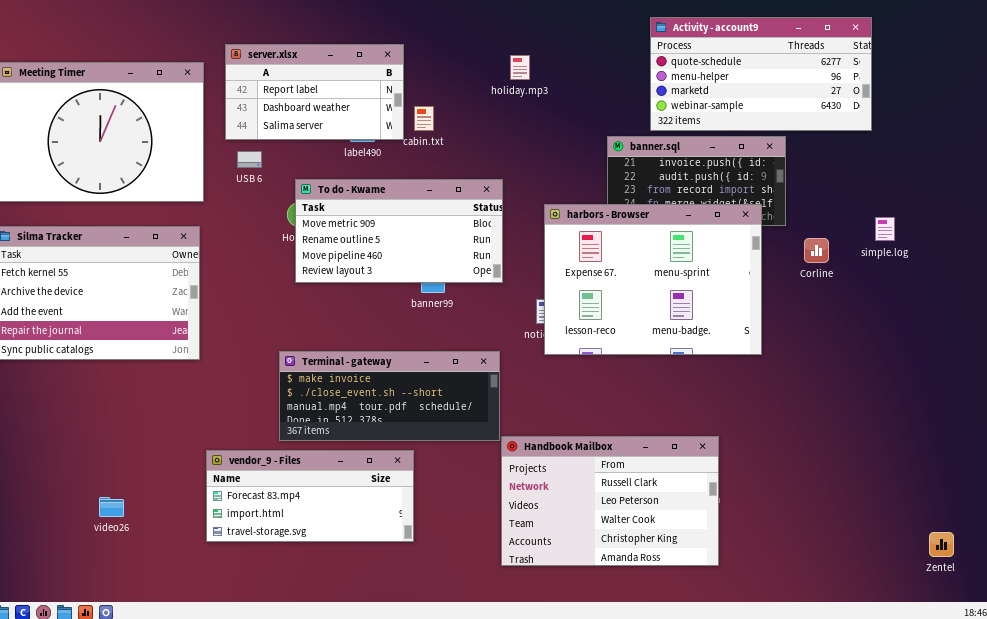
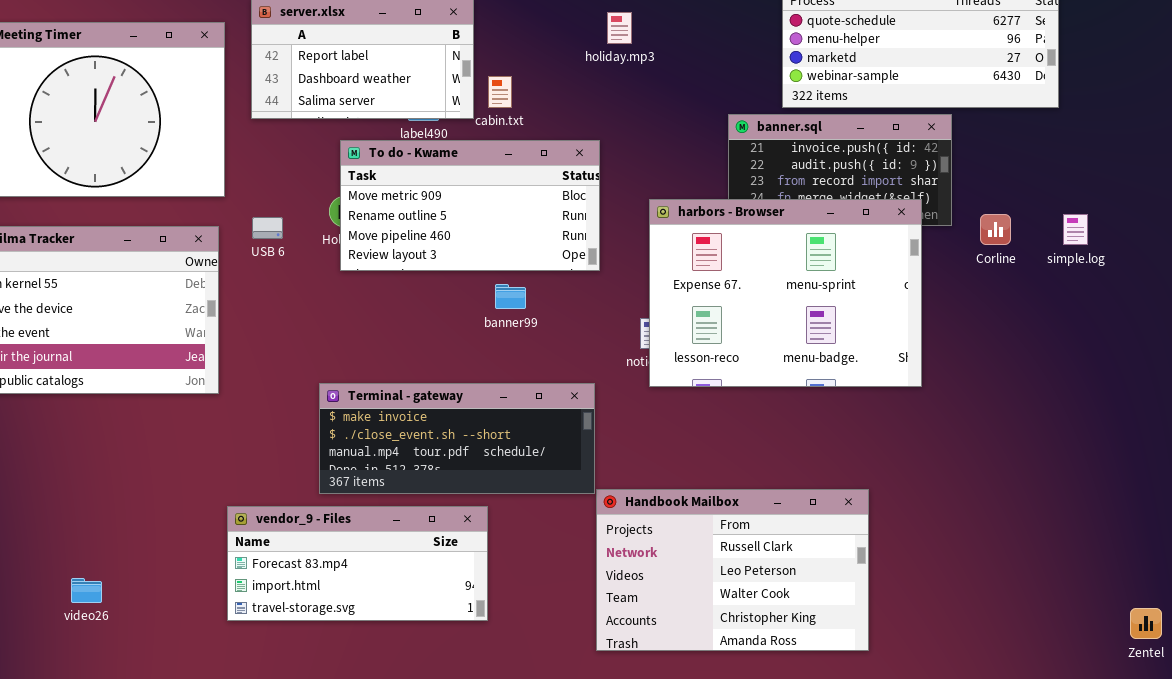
USB 6: [237,151,262,168] -> [252,217,283,239], moved
To do - Kwame: [295,179,503,283] -> [340,140,600,271], moved
Corline: [804,238,829,263] -> [980,214,1011,245], moved
video26: [99,497,124,517] -> [71,578,102,603], moved

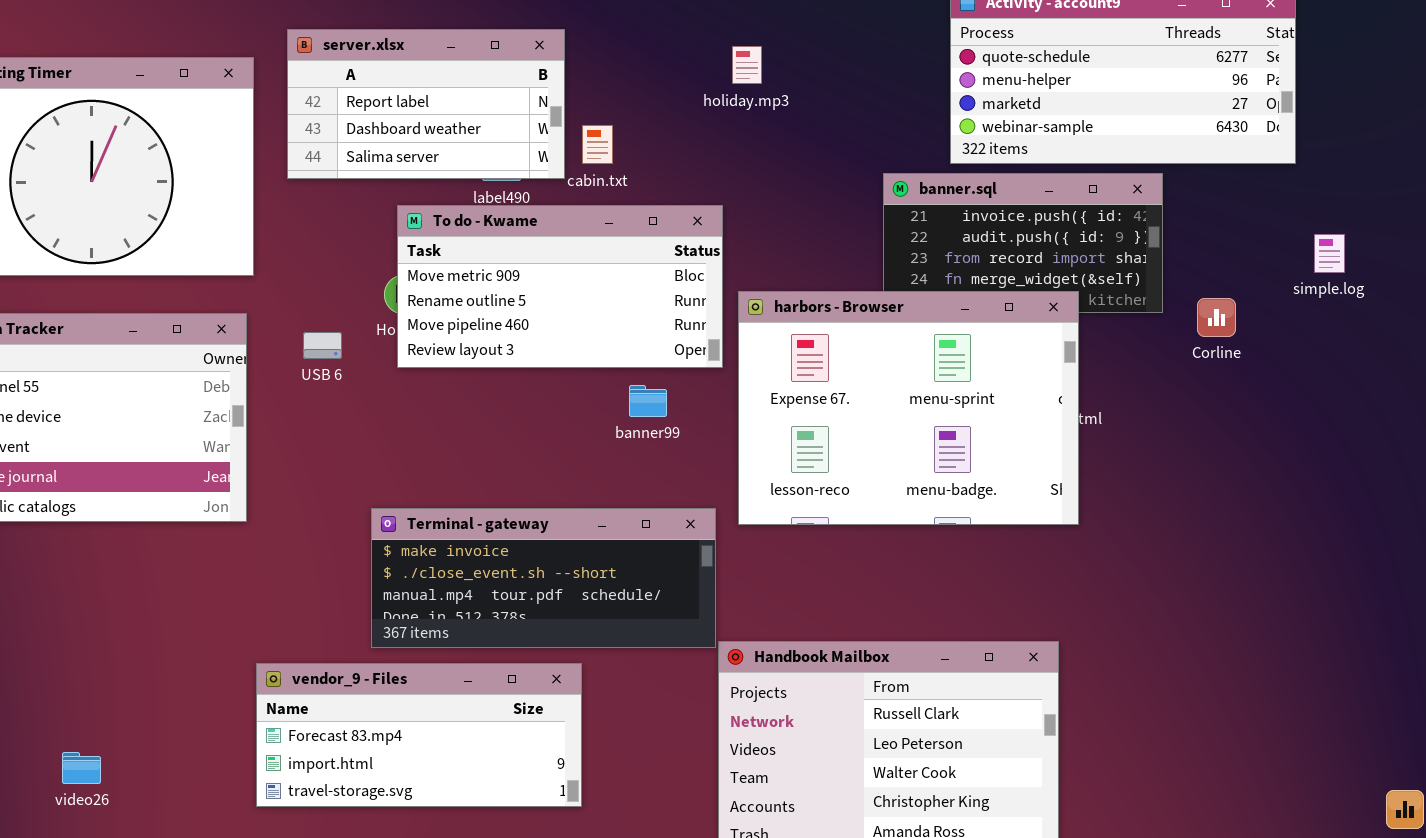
harbors - Browser: [649,199,922,387] -> [738,291,1079,525], moved
simple.log: [1063,214,1088,245] -> [1314,234,1345,273], moved
USB 6: [252,217,283,239] -> [303,332,342,359], moved
banner99: [495,284,526,309] -> [629,385,667,417], moved

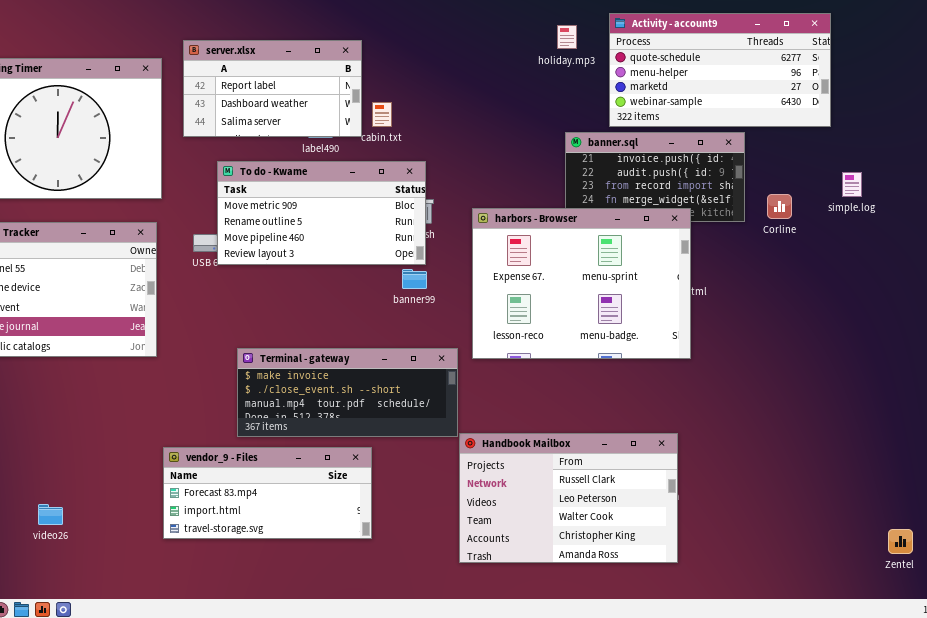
holiday.mp3: [732,46,762,84] -> [557,25,577,49], moved
To do - Kwame: [397,205,723,368] -> [217,161,426,265], moved
Corline: [1197,298,1236,337] -> [767,194,792,219], moved

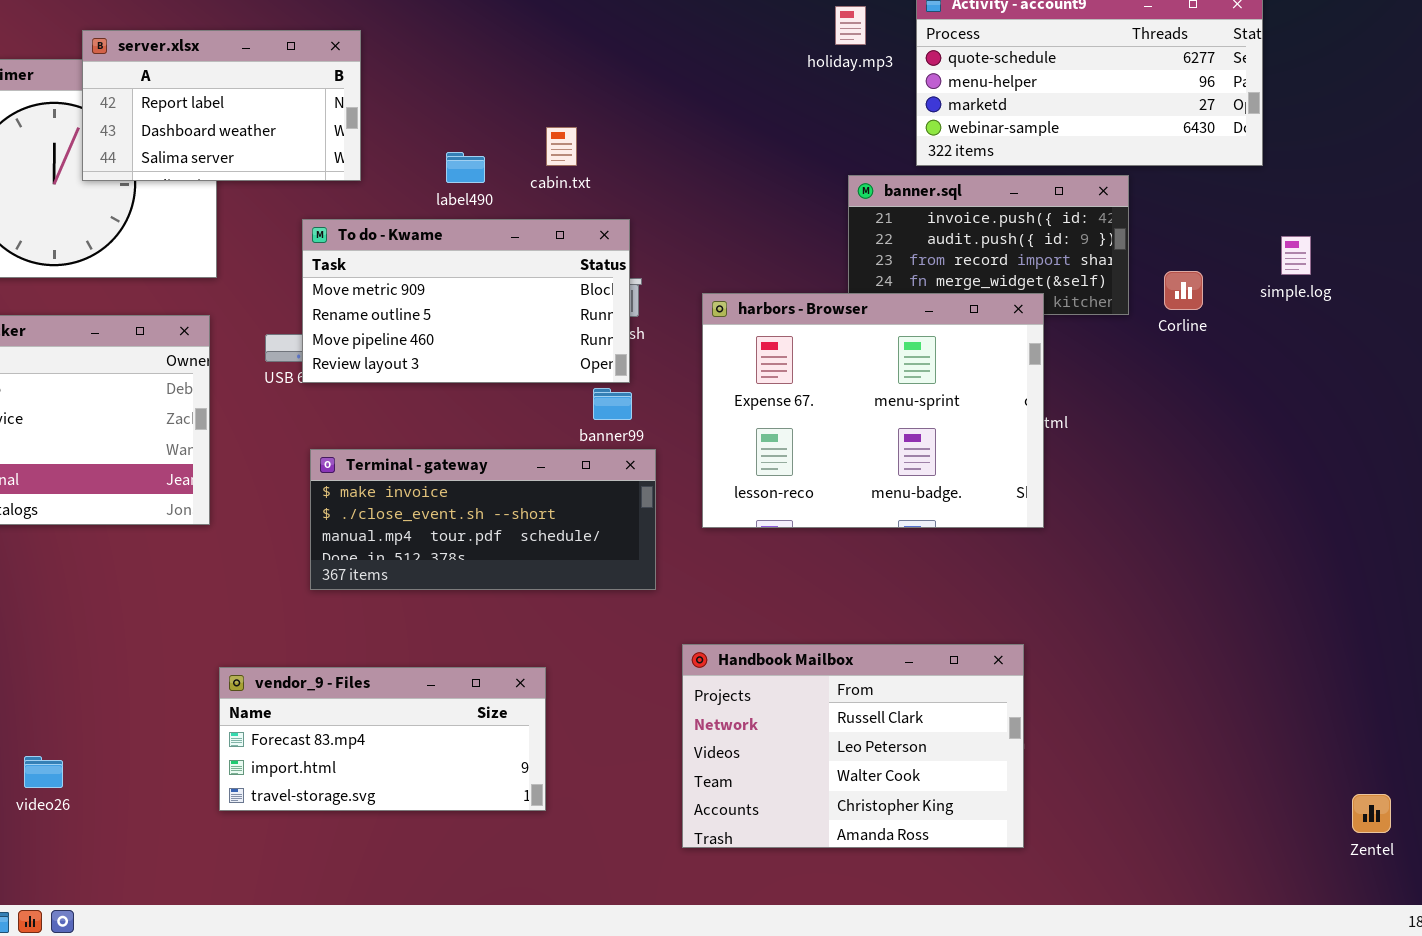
server.xlsx: [183,40,362,137] -> [82,30,361,181], moved
Terminal - gateway: [237,348,458,437] -> [310,449,656,590], moved

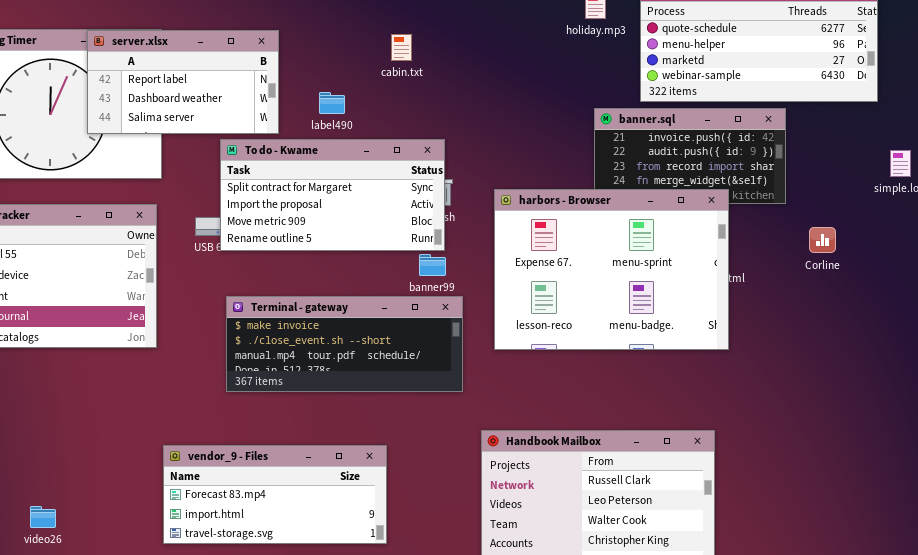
server.xlsx: [82,30,361,181] -> [87,30,279,134], moved
cabin.txt: [546,127,577,166] -> [391,34,412,61], moved
To do - Kwame: [302,219,630,383] -> [220,139,445,251], scrolled up 2 rows
Corline: [1164,271,1203,310] -> [809,227,836,253], moved

